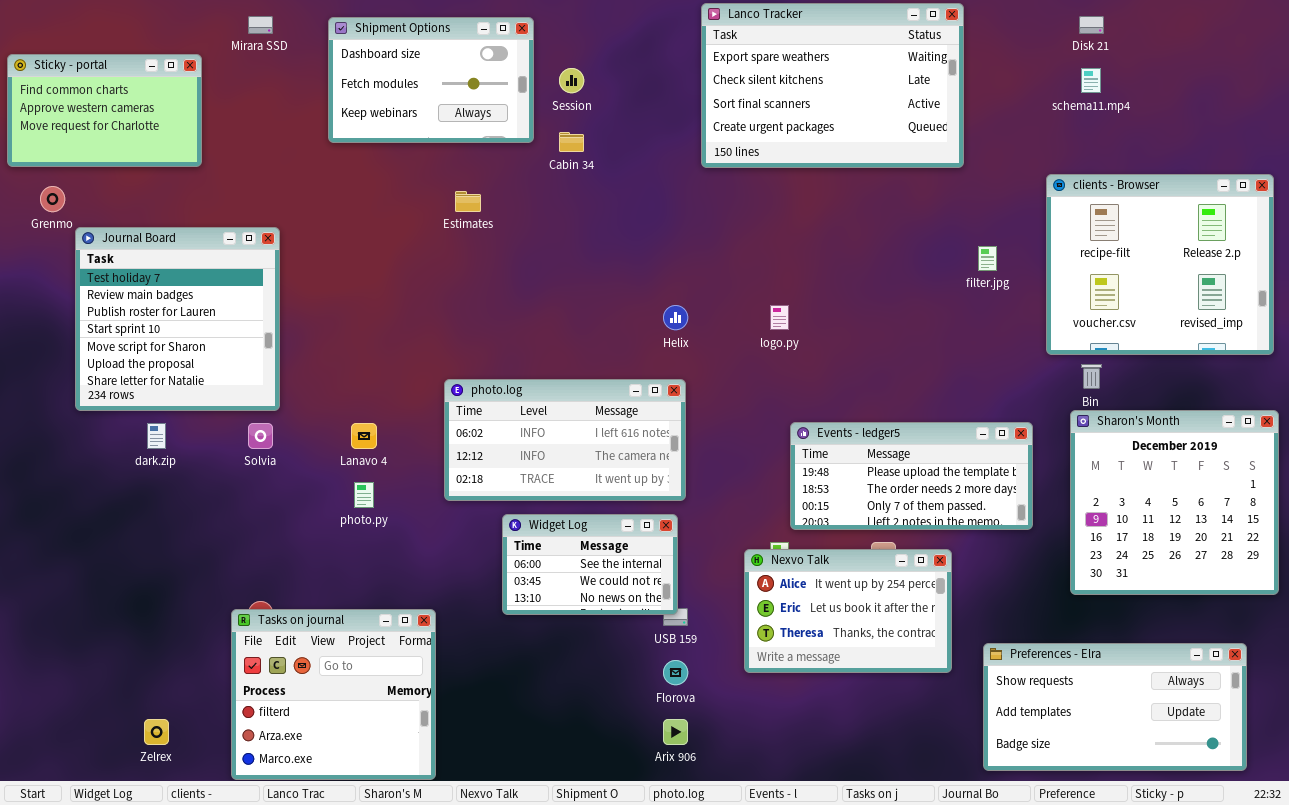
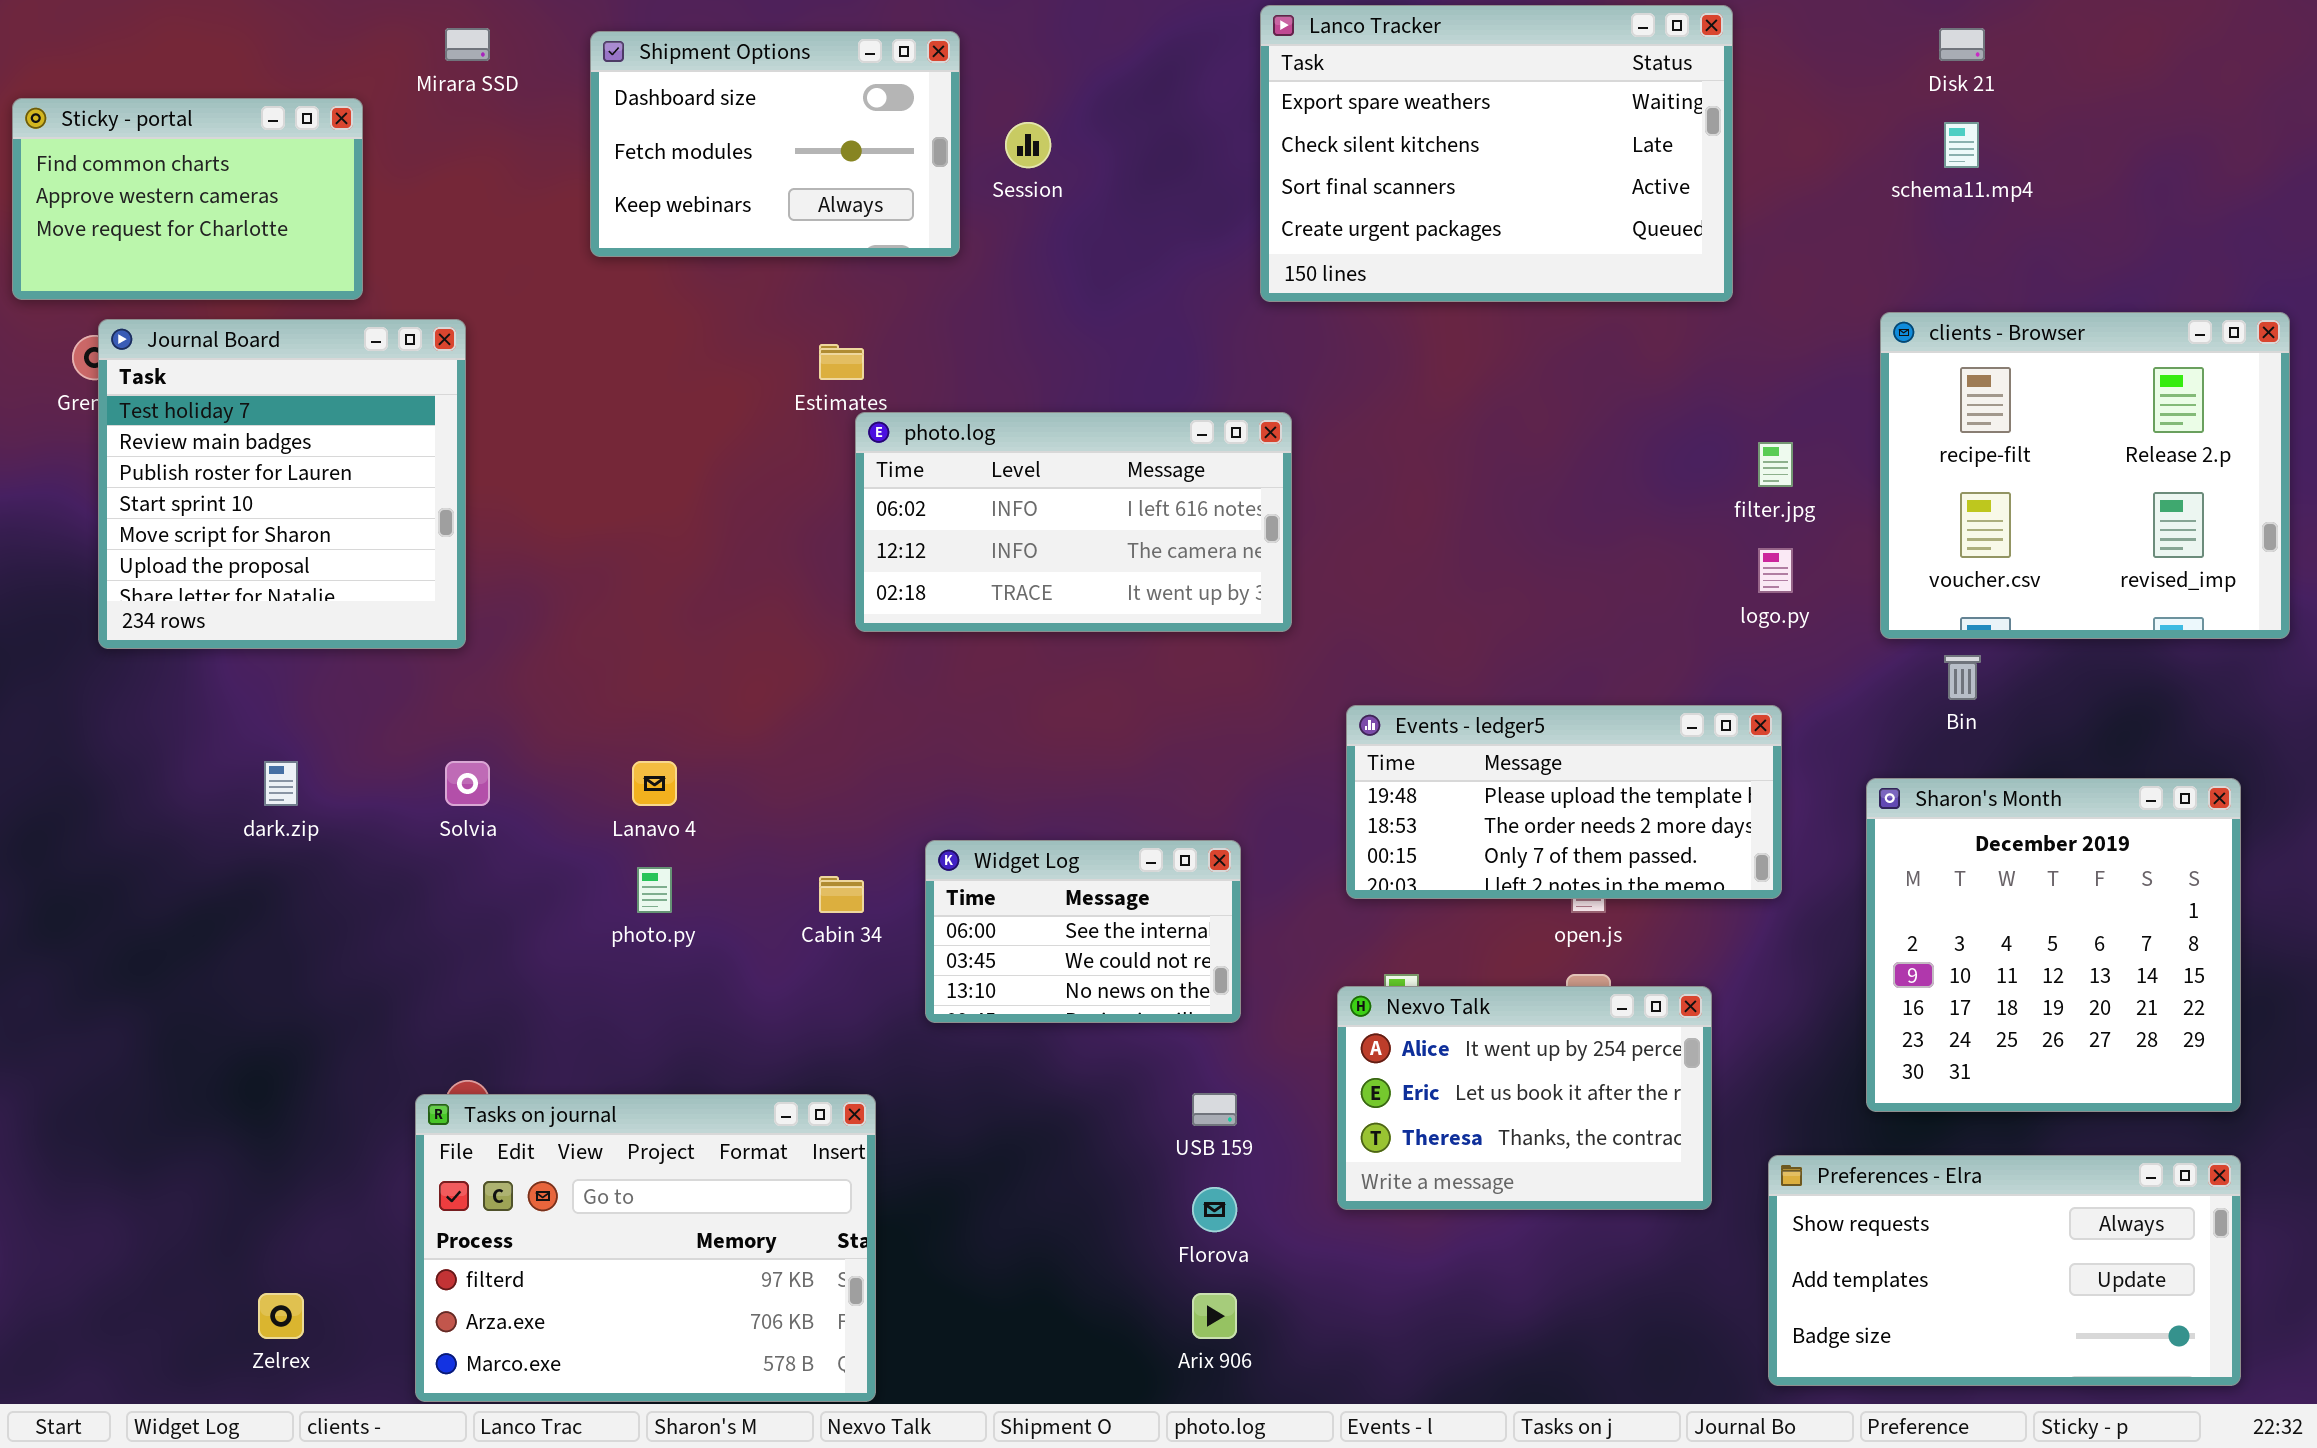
Cabin 34: [559,132,584,152] -> [819,876,864,913], moved
Journal Board: [75,227,280,411] -> [98,319,466,649], moved
logo.py: [770,305,789,330] -> [1758,548,1793,593], moved
photo.log: [444,379,686,501] -> [855,412,1292,632], moved
Sharon's Month: [1070,410,1279,595] -> [1866,778,2241,1112], moved
Events - ledger5: [790,422,1033,530] -> [1346,705,1782,899], moved
Widget Log: [502,514,678,615] -> [925,840,1241,1023], moved
Tasks on journal: [231,609,436,780] -> [415,1094,876,1402], resized

